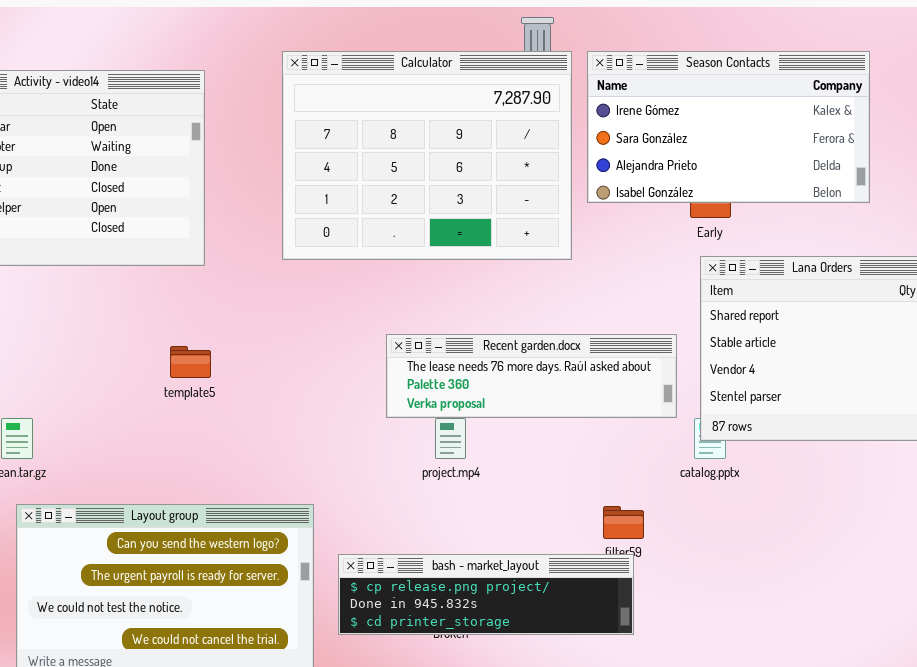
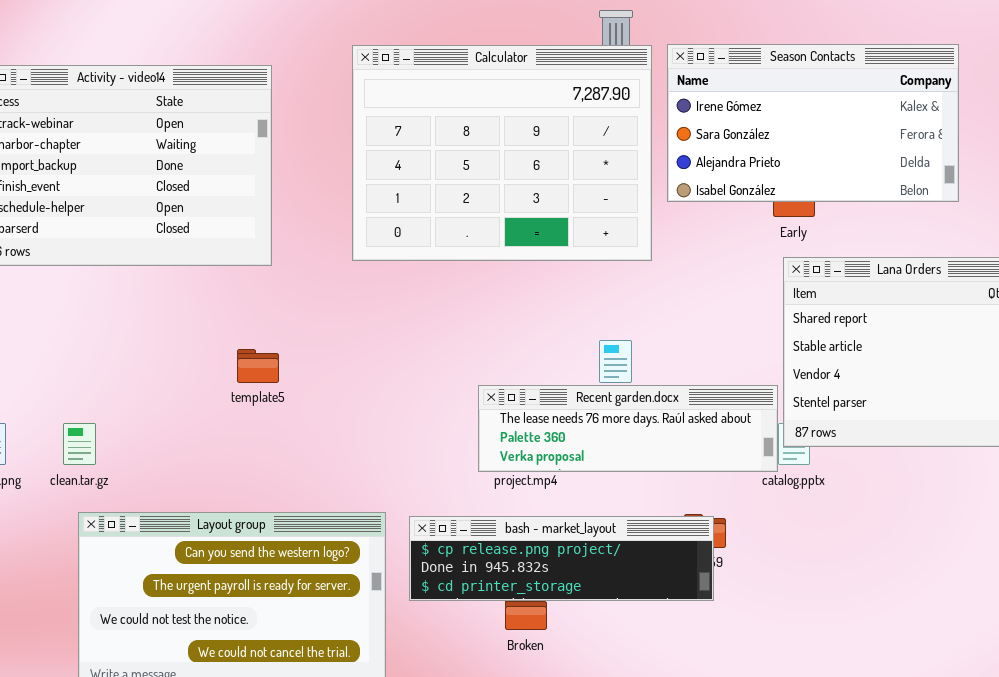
Recent garden.docx: [386,334,677,418] -> [478,385,778,472], moved
bash - market_layout: [338,554,634,635] -> [409,516,714,601], moved

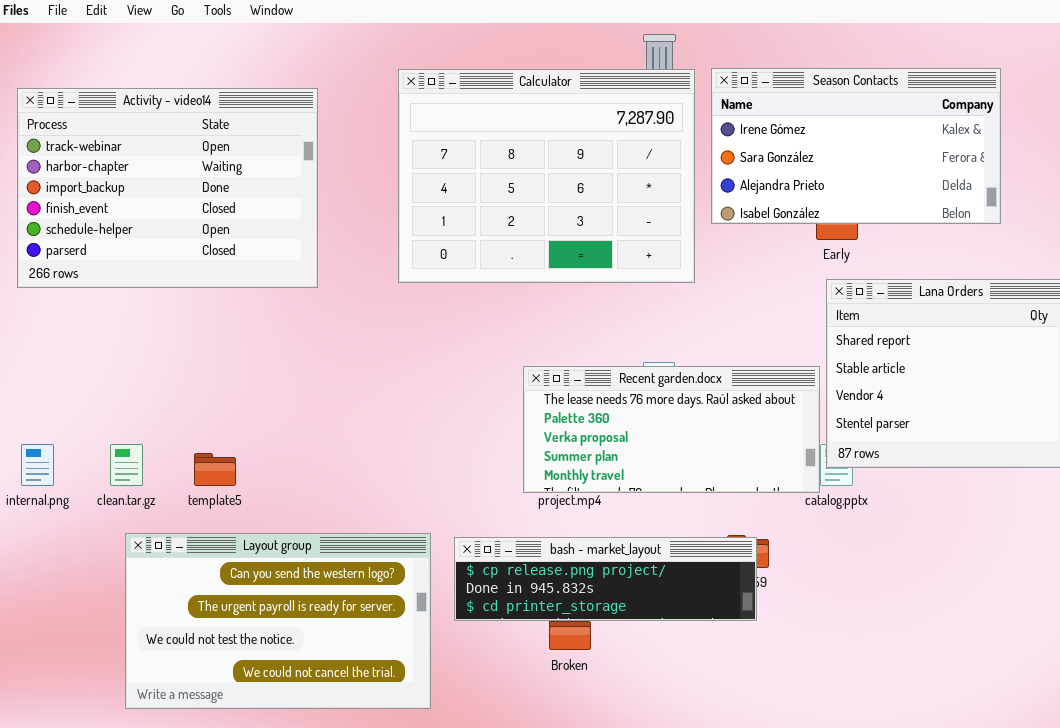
template5: [237,349,279,383] -> [194,453,236,486], moved
Recent garden.docx: [478,385,778,472] -> [523,366,820,493], resized

